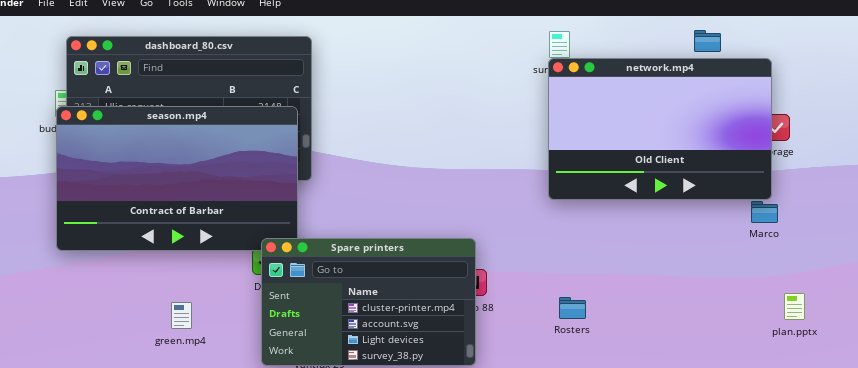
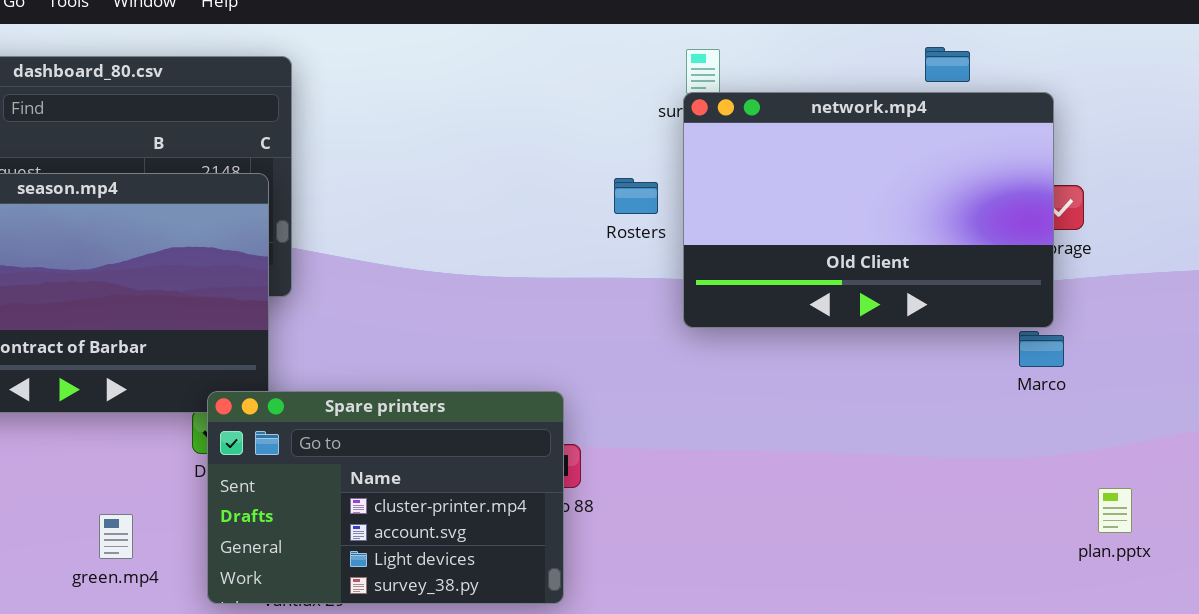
plan.pptx: [784,293,805,320] -> [1098,488,1132,533], moved
Rosters: [559,297,586,319] -> [614,178,658,214], moved
green.mp4: [171,302,192,329] -> [99,514,133,559], moved

